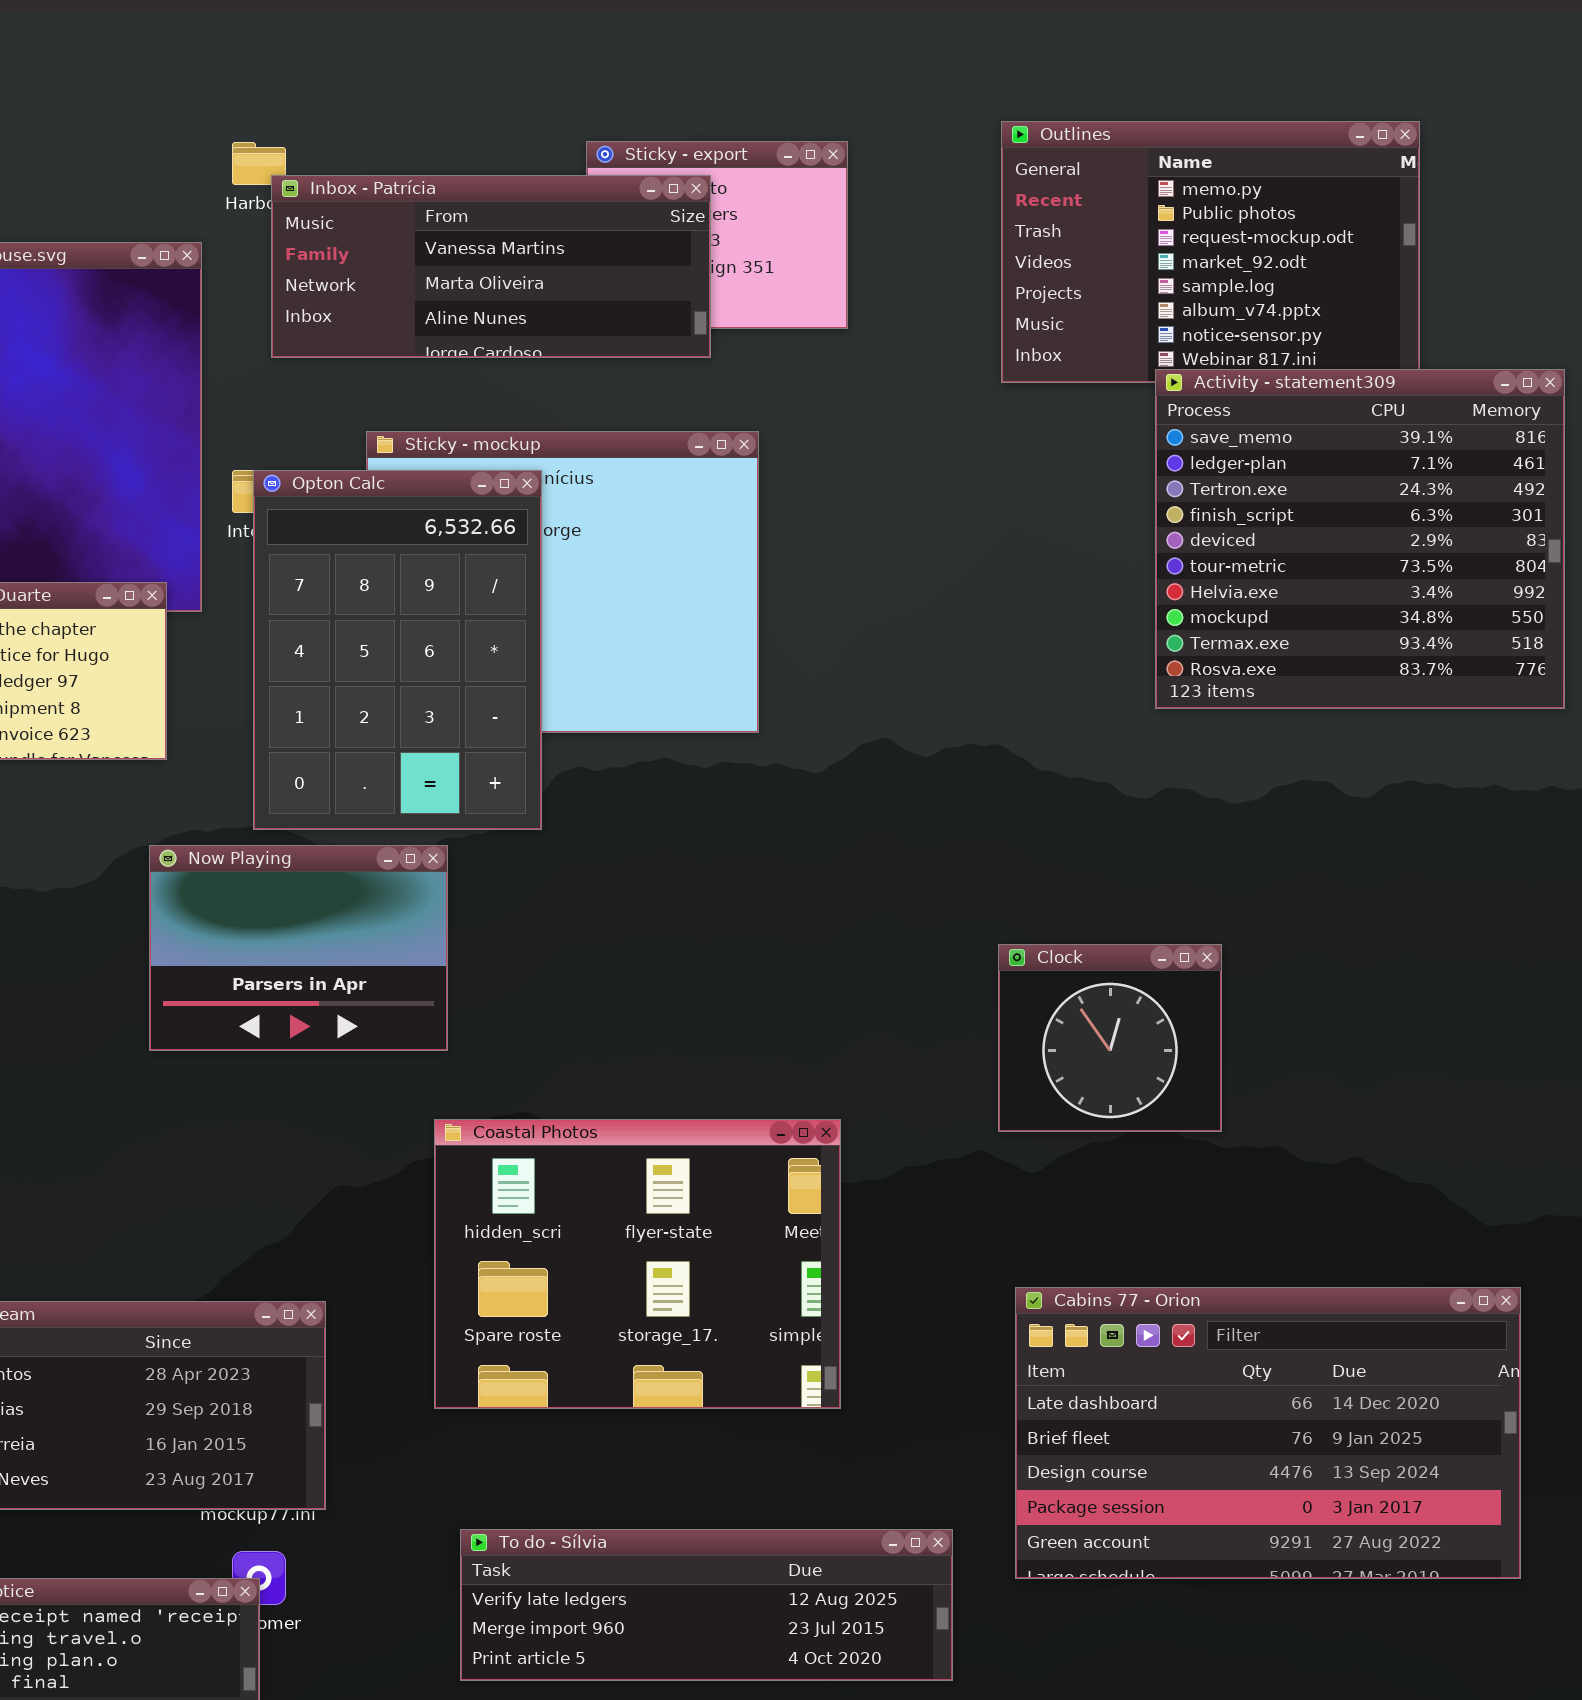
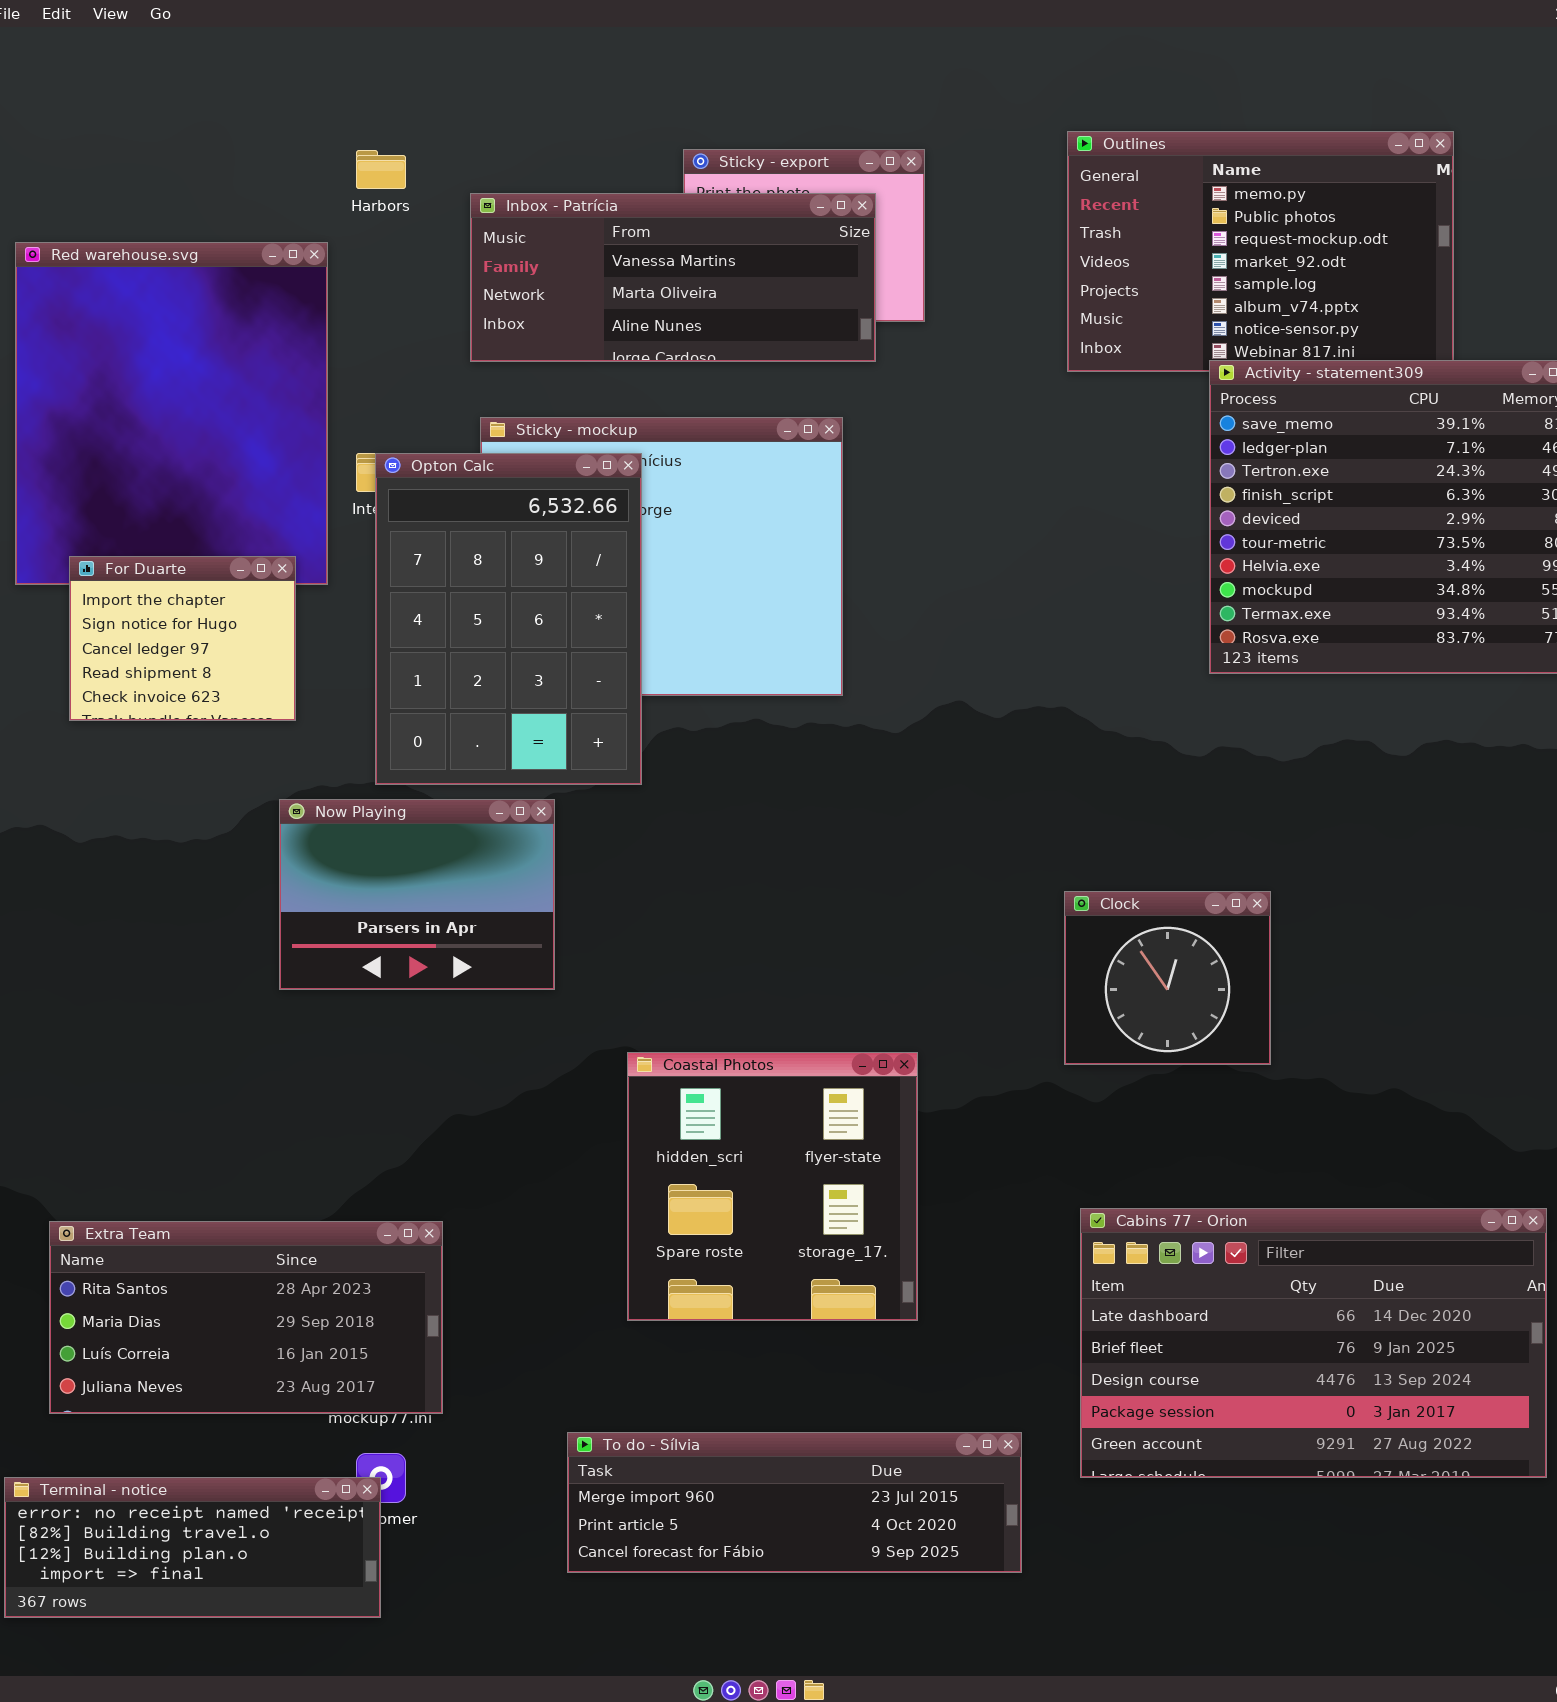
Inbox - Patrícia: [271,175,711,358] -> [470,193,876,362], moved
Coastal Photos: [434,1119,841,1409] -> [627,1052,918,1321], resized
To do - Sílvia: [460,1529,953,1681] -> [567,1432,1022,1573], scrolled down 1 row

